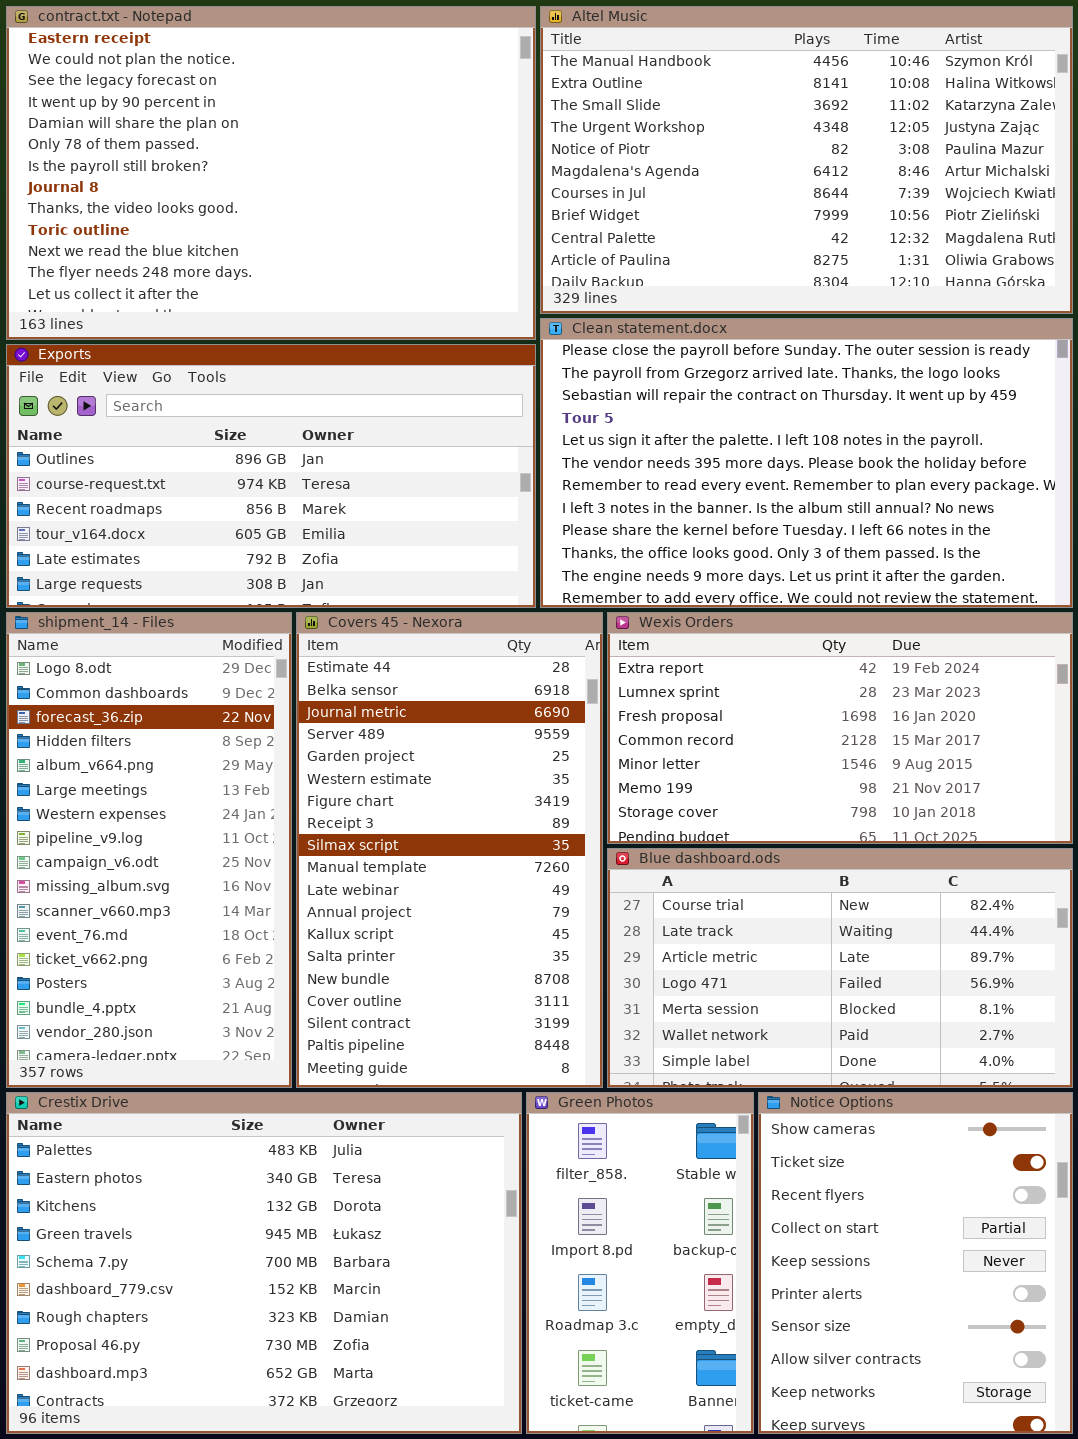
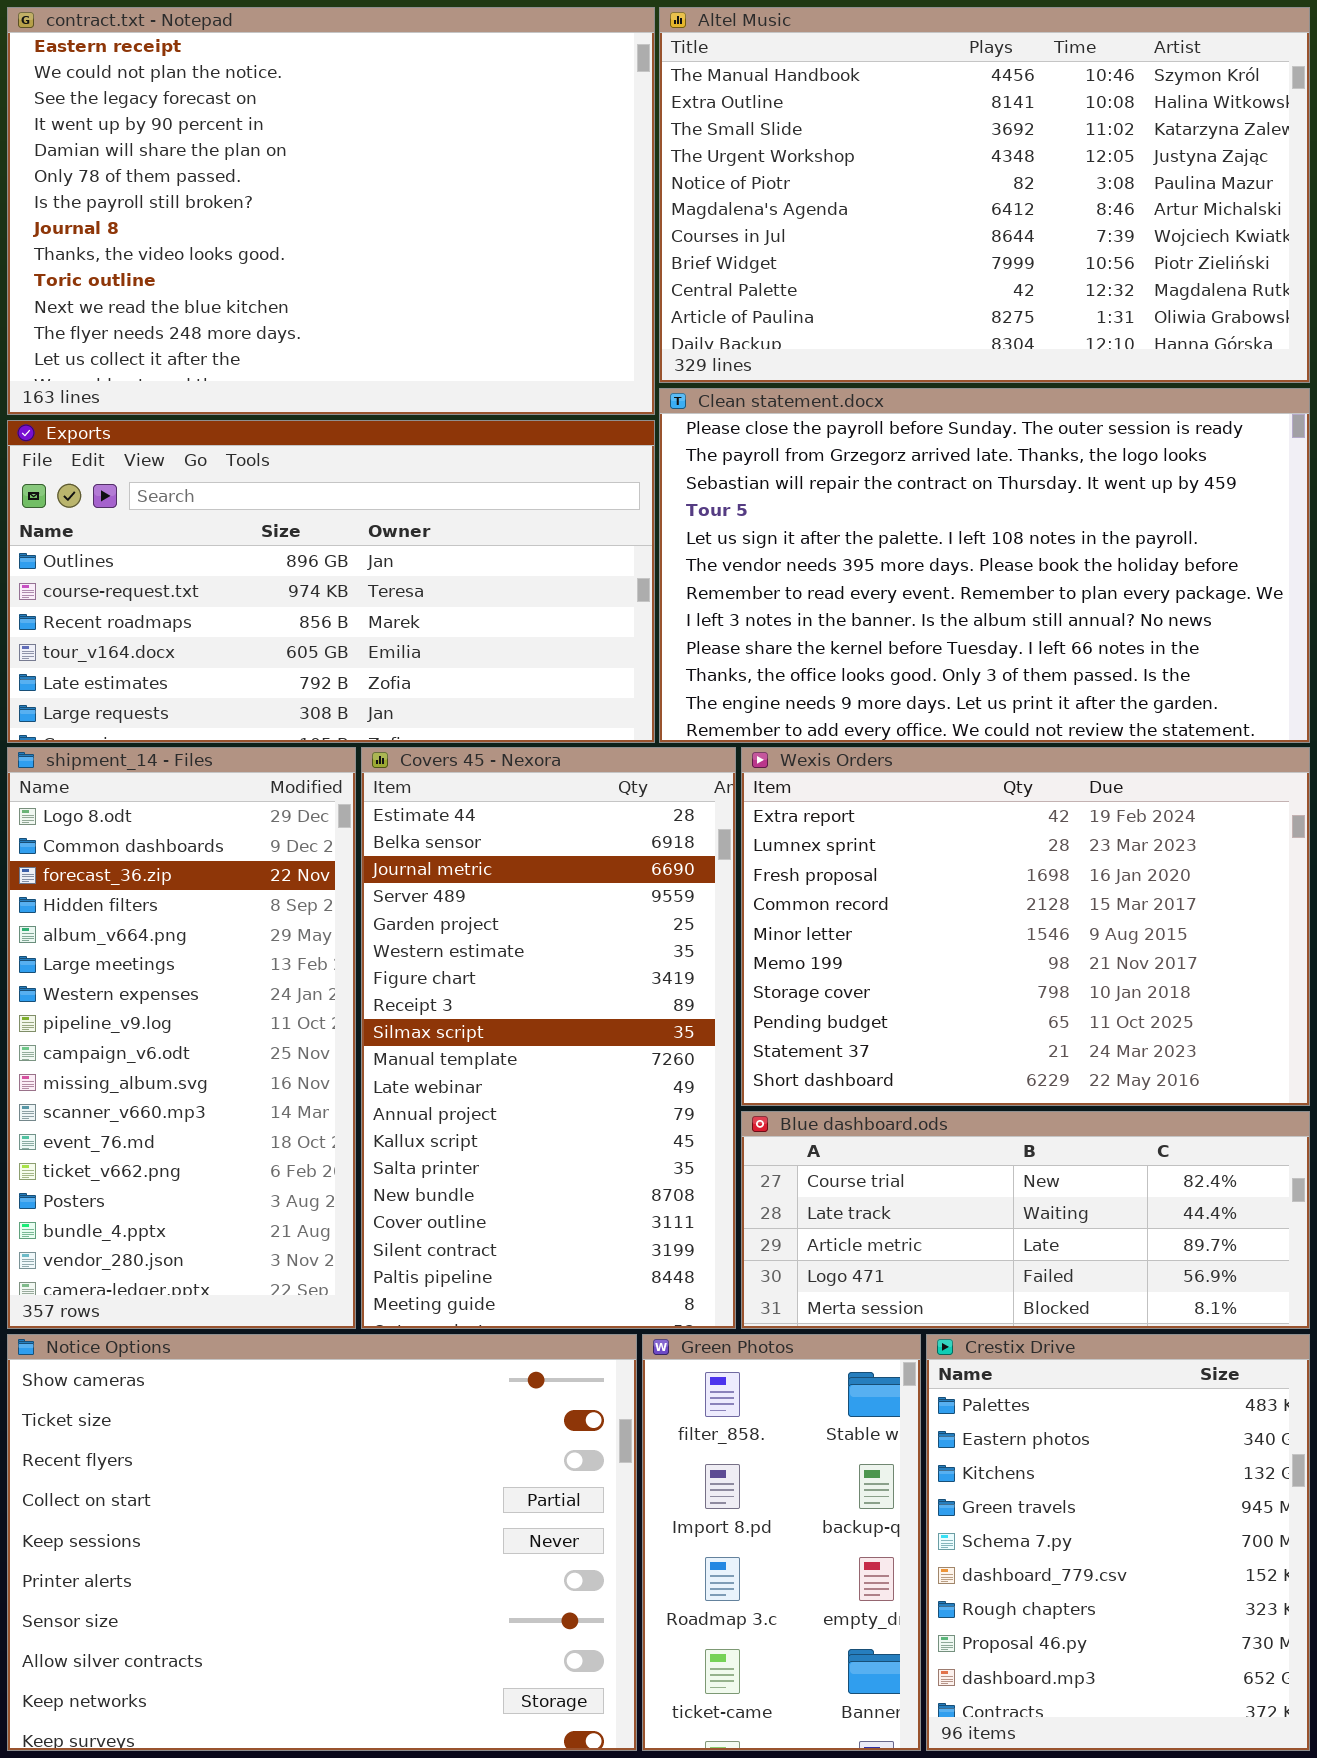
Wexis Orders: [607,612,1073,844] -> [741,747,1310,1106], resized
Blue dashboard.ods: [607,848,1073,1088] -> [741,1111,1310,1329], resized
Crestix Drive: [6,1092,522,1434] -> [926,1334,1310,1751], moved, resized
Notice Options: [758,1092,1073,1434] -> [7,1334,637,1751], moved, resized

